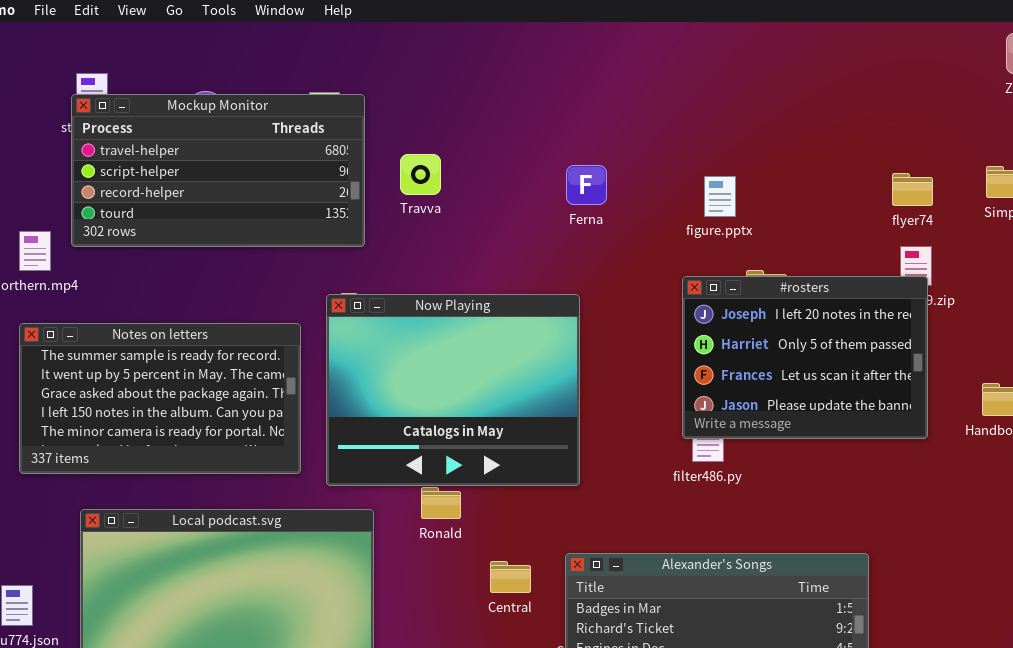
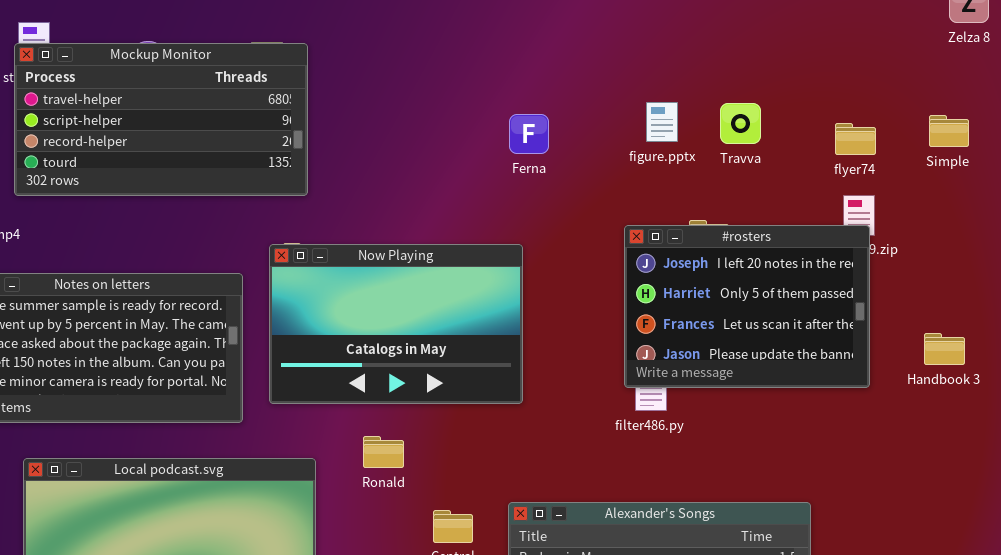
Travva: [400,154,441,195] -> [720,103,761,144], moved
figure.pptx: [704,176,736,217] -> [646,102,678,142], moved
Now Playing: [326,294,580,486] -> [269,244,523,404], resized

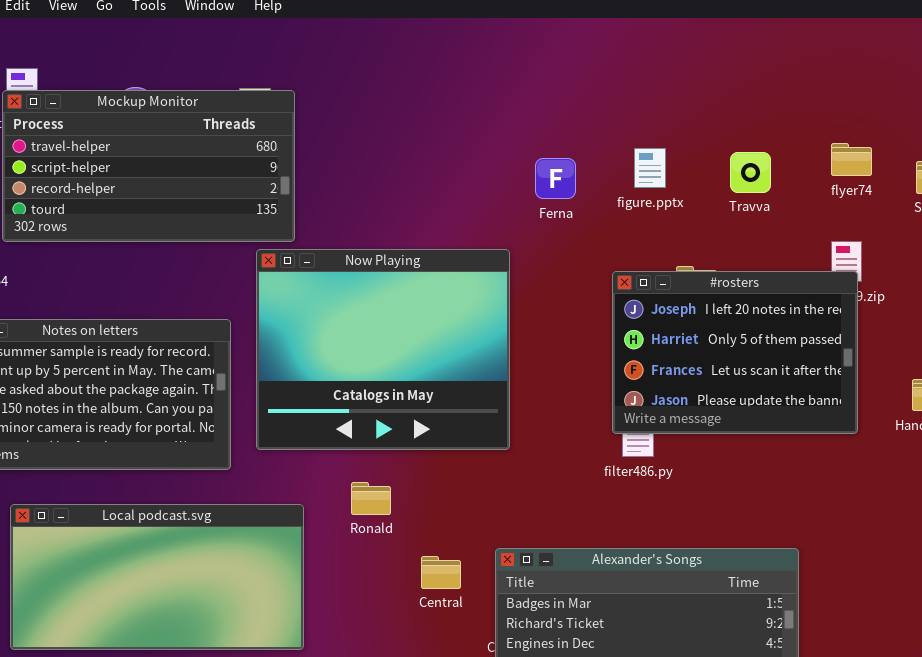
Travva: [720,103,761,144] -> [730,152,771,193], moved
Ferna: [509,114,549,154] -> [535,158,576,199], moved
flyer74: [835,123,876,155] -> [831,143,872,176], moved
Now Playing: [269,244,523,404] -> [256,249,510,450], resized

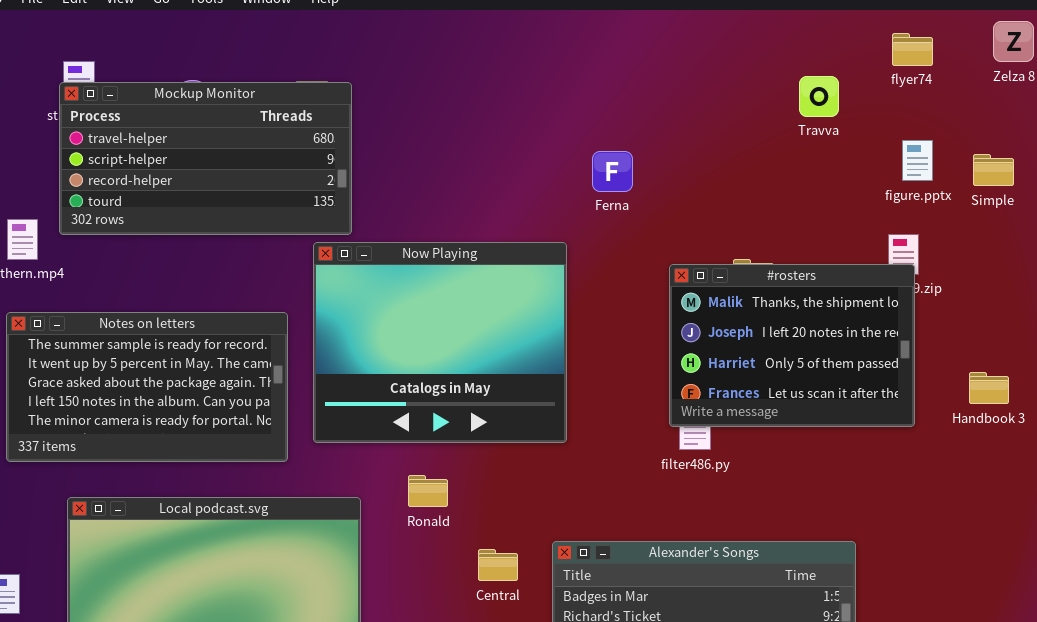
flyer74: [831,143,872,176] -> [892,33,933,66], moved
figure.pptx: [634,148,666,188] -> [902,140,933,181], moved
Travva: [730,152,771,193] -> [799,76,839,117], moved
#rosters: [612,271,858,434] -> [669,264,915,427], scrolled up 1 row

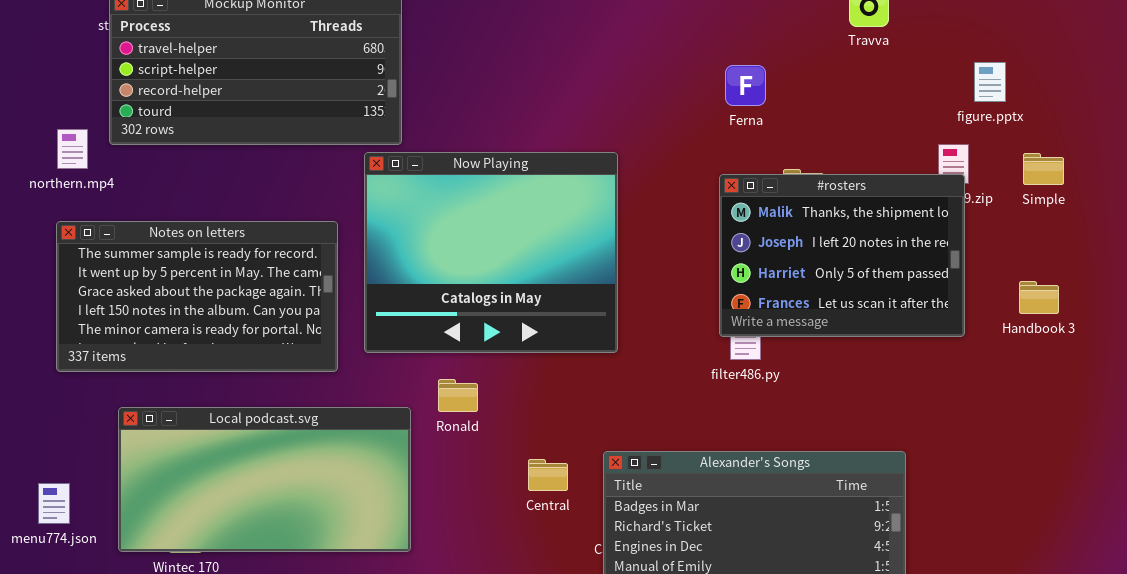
figure.pptx: [902,140,933,181] -> [974,62,1006,102], moved
Ferna: [592,151,633,192] -> [725,65,766,106], moved
Simple: [973,154,1014,186] -> [1023,153,1064,185], moved
Ronald: [408,475,448,507] -> [438,379,478,412], moved

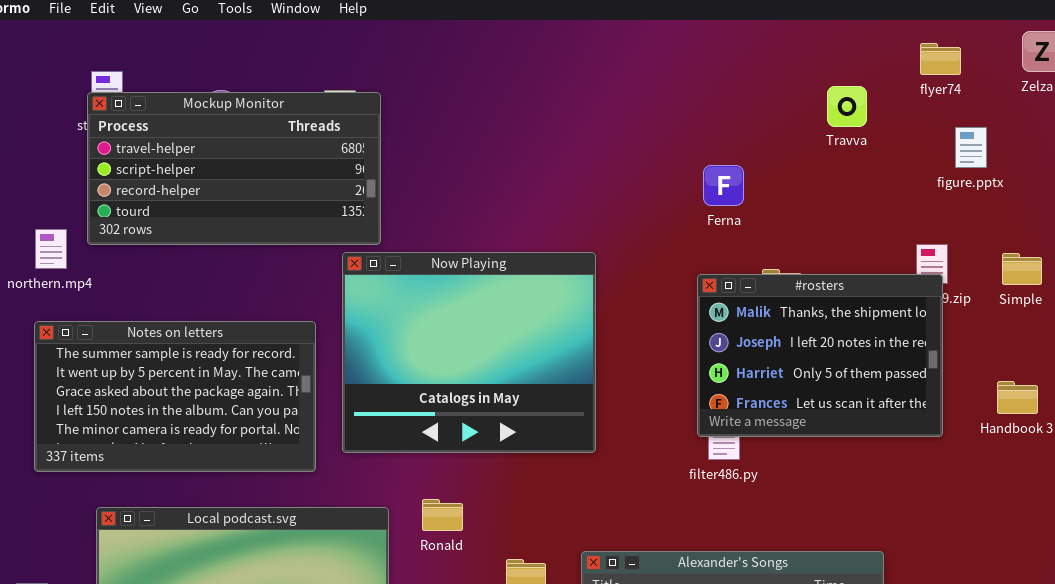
figure.pptx: [974,62,1006,102] -> [955,127,987,168], moved
Ronald: [438,379,478,412] -> [422,499,463,531], moved

